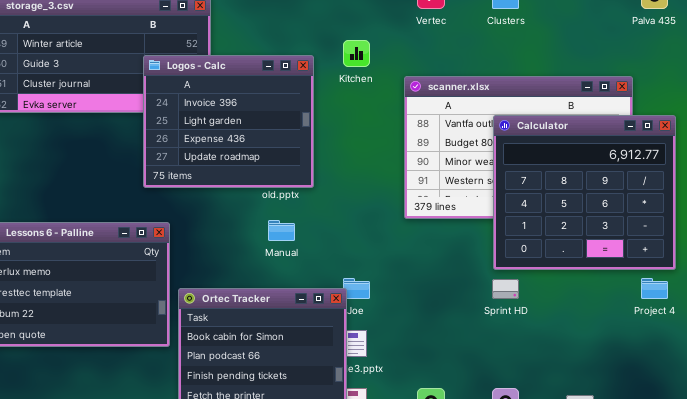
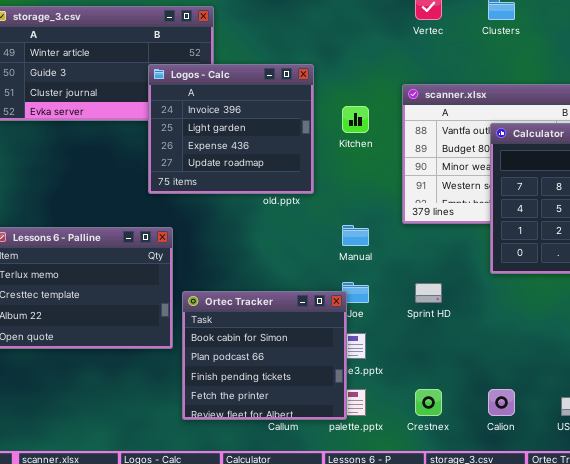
Kitchen: [343,40,370,67] -> [342,106,369,133], moved
Manual: [268,220,295,241] -> [342,225,369,246], moved
Sprint HD: [492,279,519,299] -> [415,283,442,303], moved

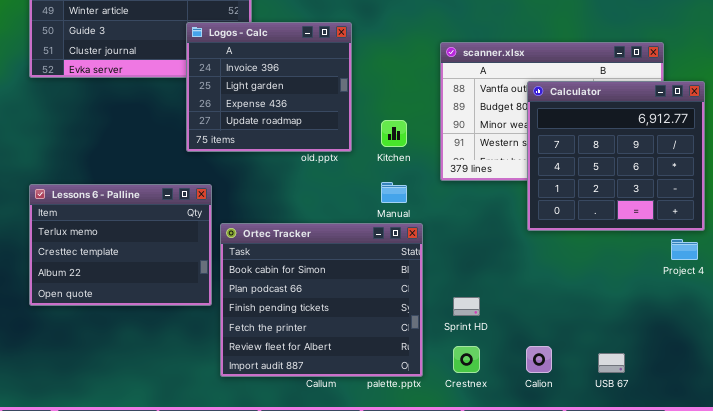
Kitchen: [342,106,369,133] -> [381,120,407,147], moved
Sprint HD: [415,283,442,303] -> [453,297,480,316], moved
Ortec Tracker: [182,291,347,420] -> [220,223,423,377], resized

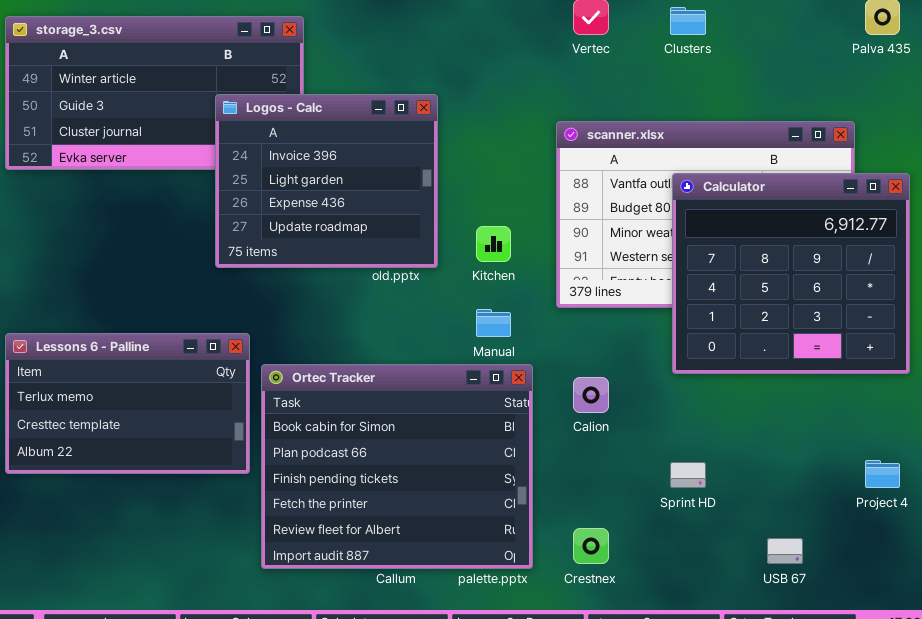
Lessons 6 - Palline: [29,184,212,306] -> [5,333,250,474], resized
Project 4: [671,239,698,260] -> [865,460,900,488], moved
Sprint HD: [453,297,480,316] -> [670,462,706,488], moved
Calion: [526,346,552,373] -> [573,377,609,413], moved

